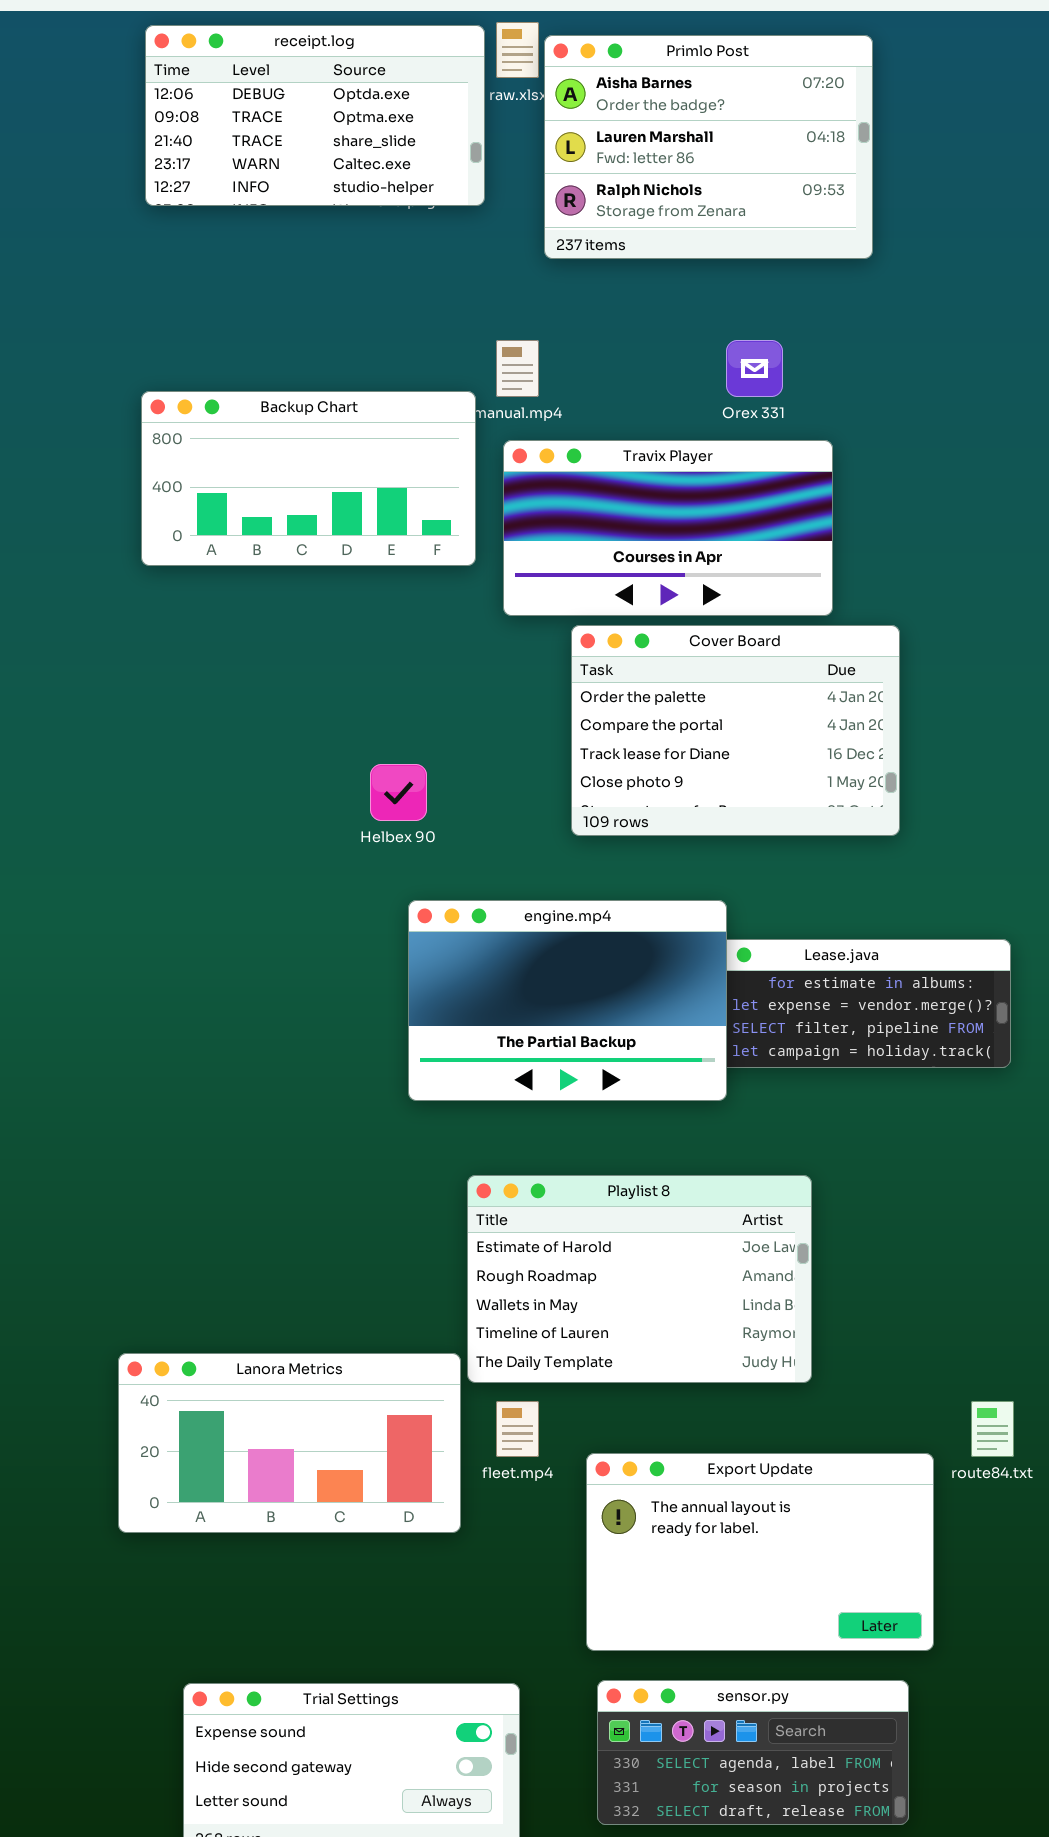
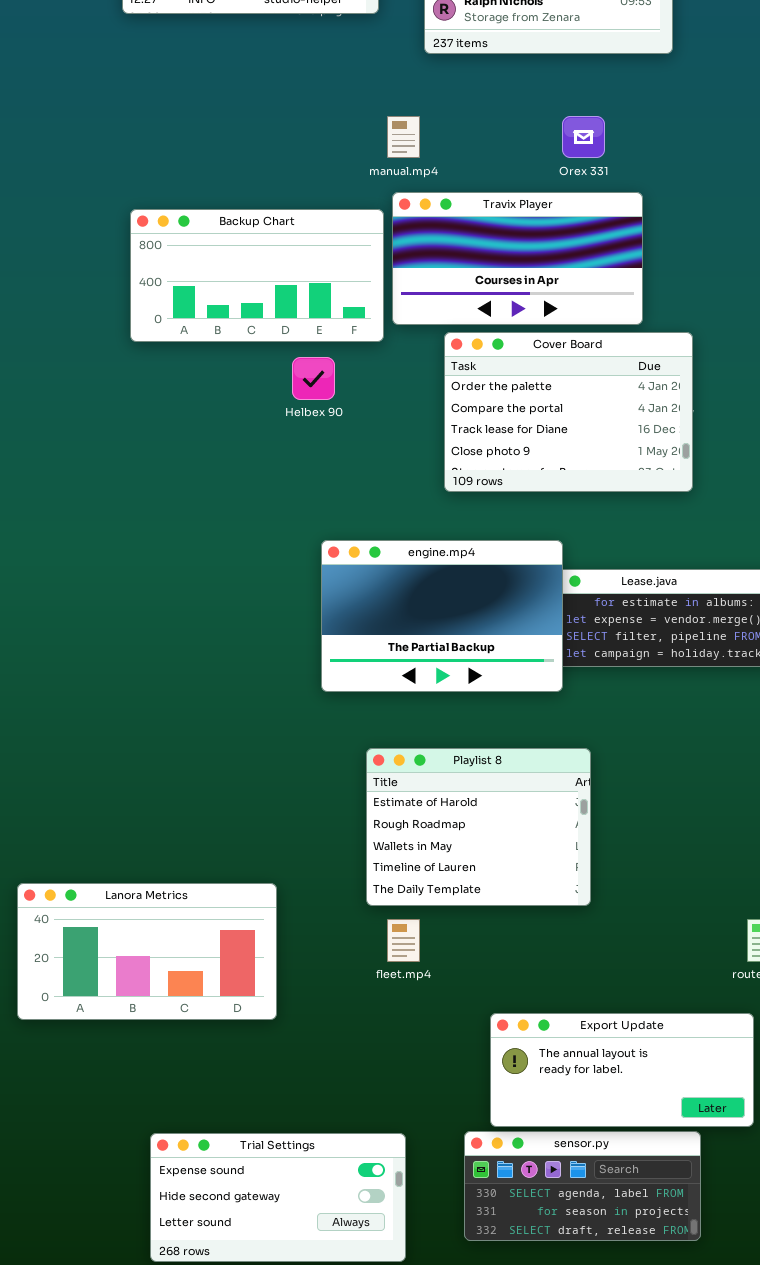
Backup Chart: [141,391,476,566] -> [130,209,384,342], moved
Helbex 90: [370,764,427,821] -> [292,357,335,400], moved
Playlist 8: [467,1175,812,1383] -> [366,748,591,906], resized
Lanora Metrics: [118,1353,461,1533] -> [17,883,277,1020], moved
Export Update: [586,1453,934,1651] -> [490,1013,754,1127], moved, resized

